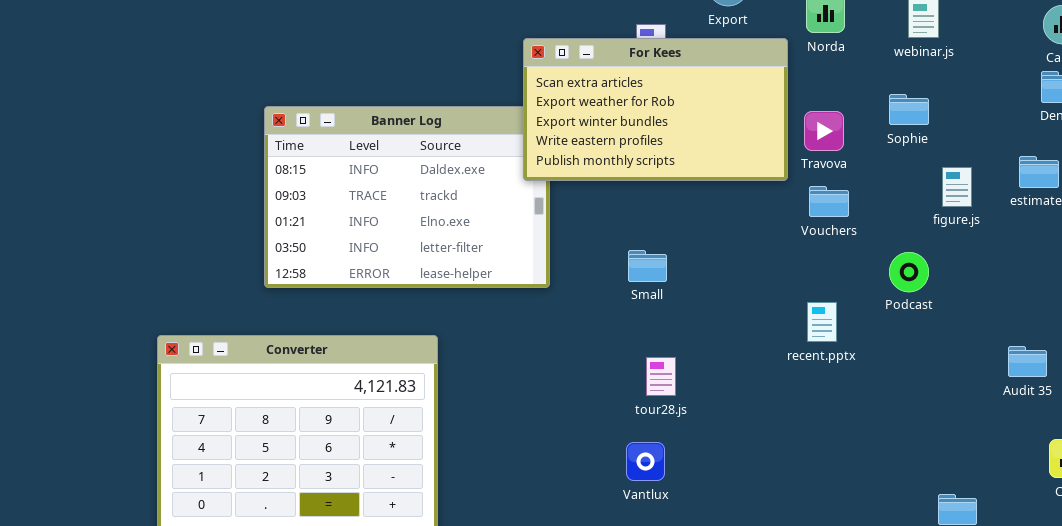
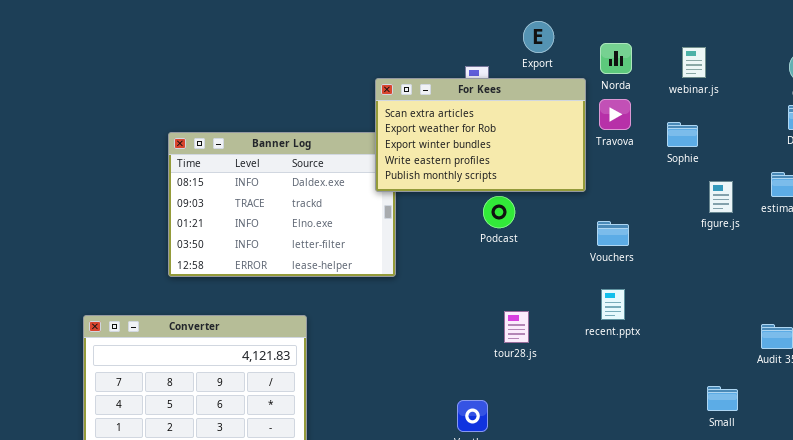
Travova: [804,111,844,151] -> [599,99,631,130], moved
Vouchers: [809,186,849,217] -> [597,221,629,246], moved
Small: [628,250,667,282] -> [707,386,738,411], moved
Podcast: [889,252,929,292] -> [483,196,515,228], moved
tour28.js: [646,357,676,396] -> [504,311,529,343], moved

